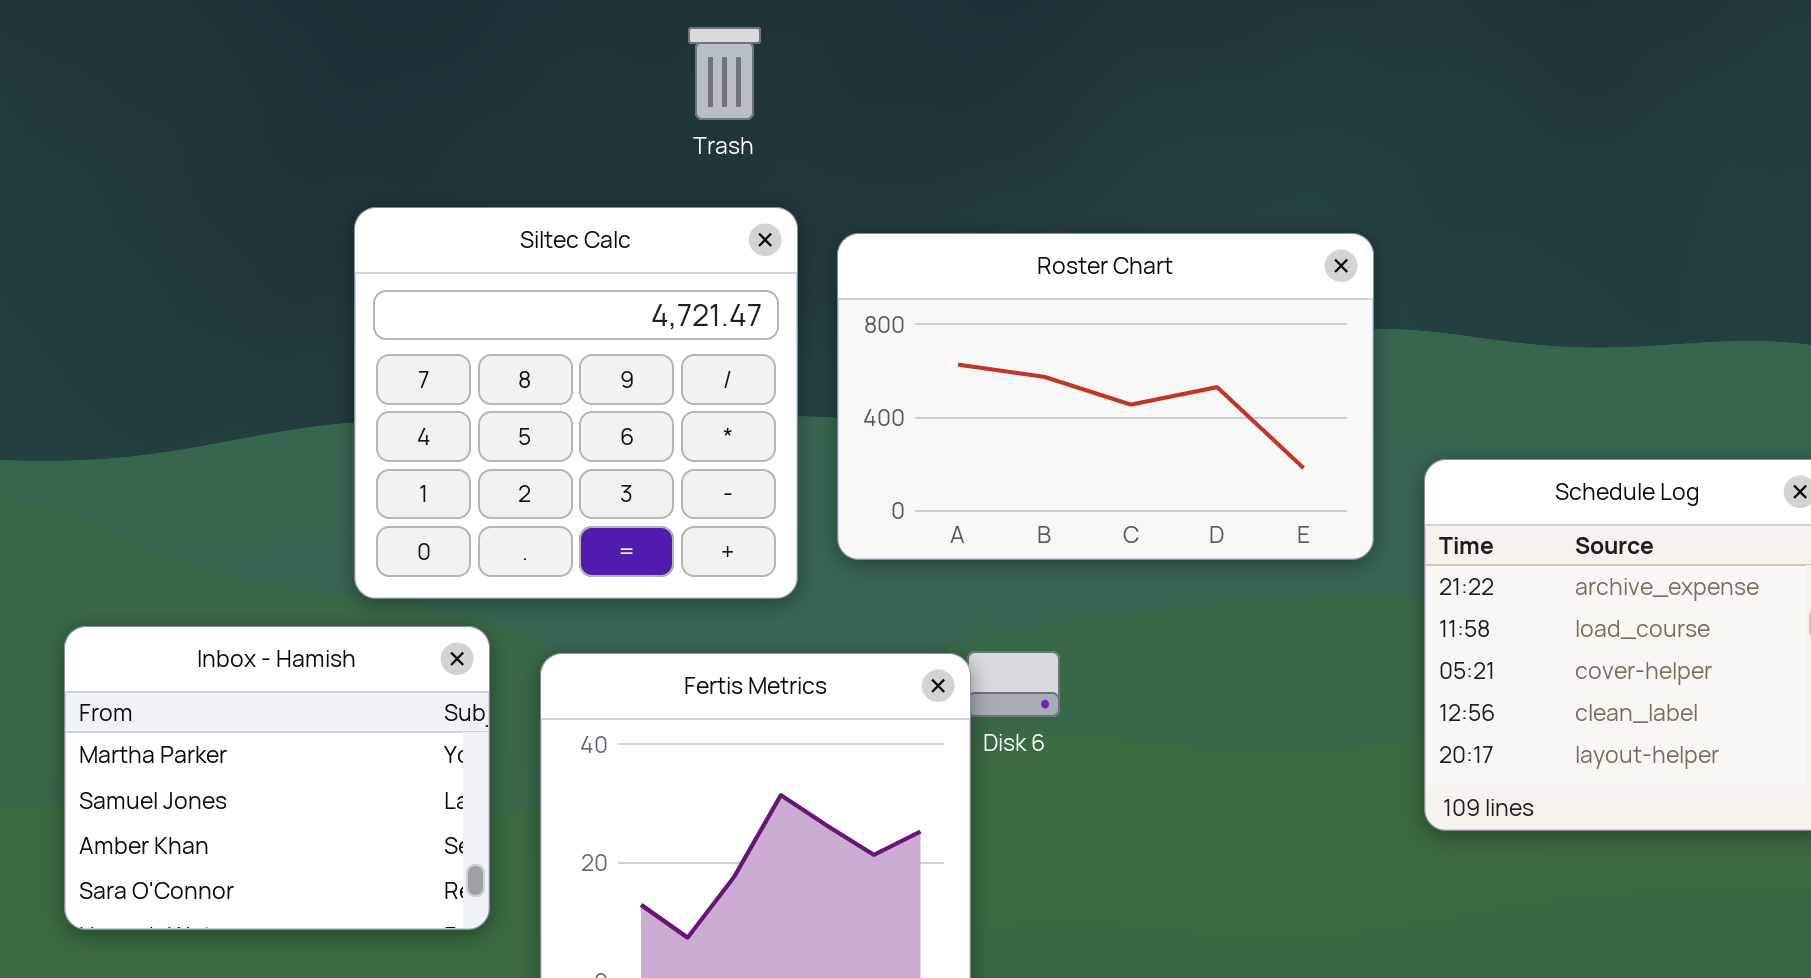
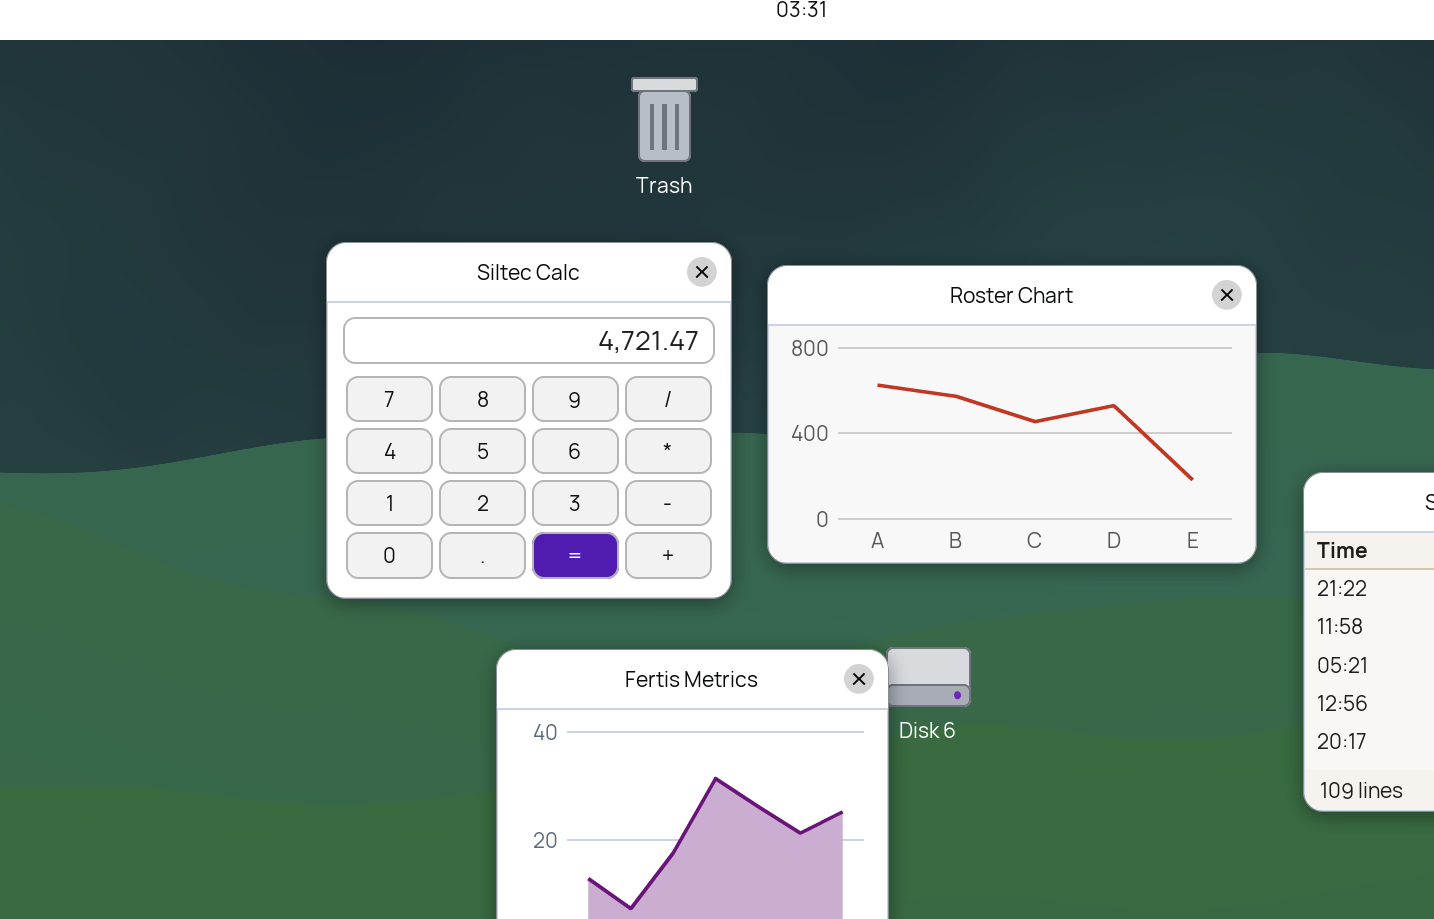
Inbox - Hamish: [64,626,490,930] -> none, closed

